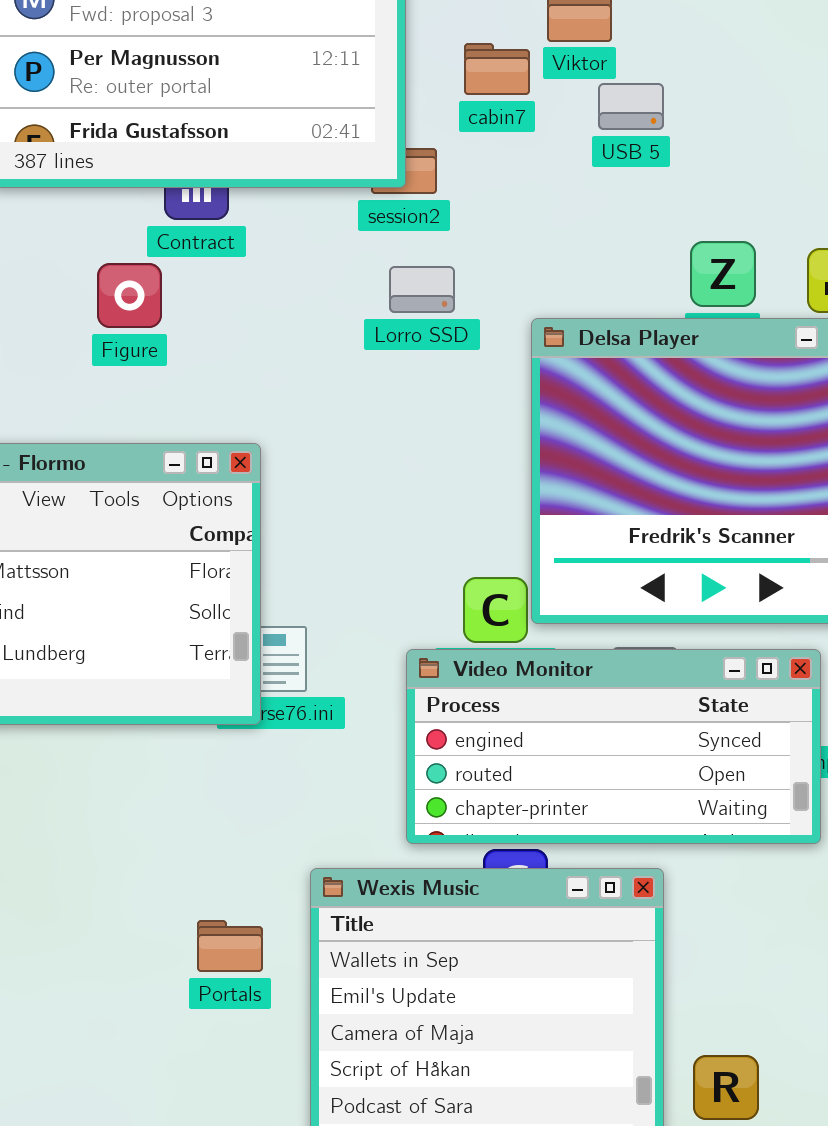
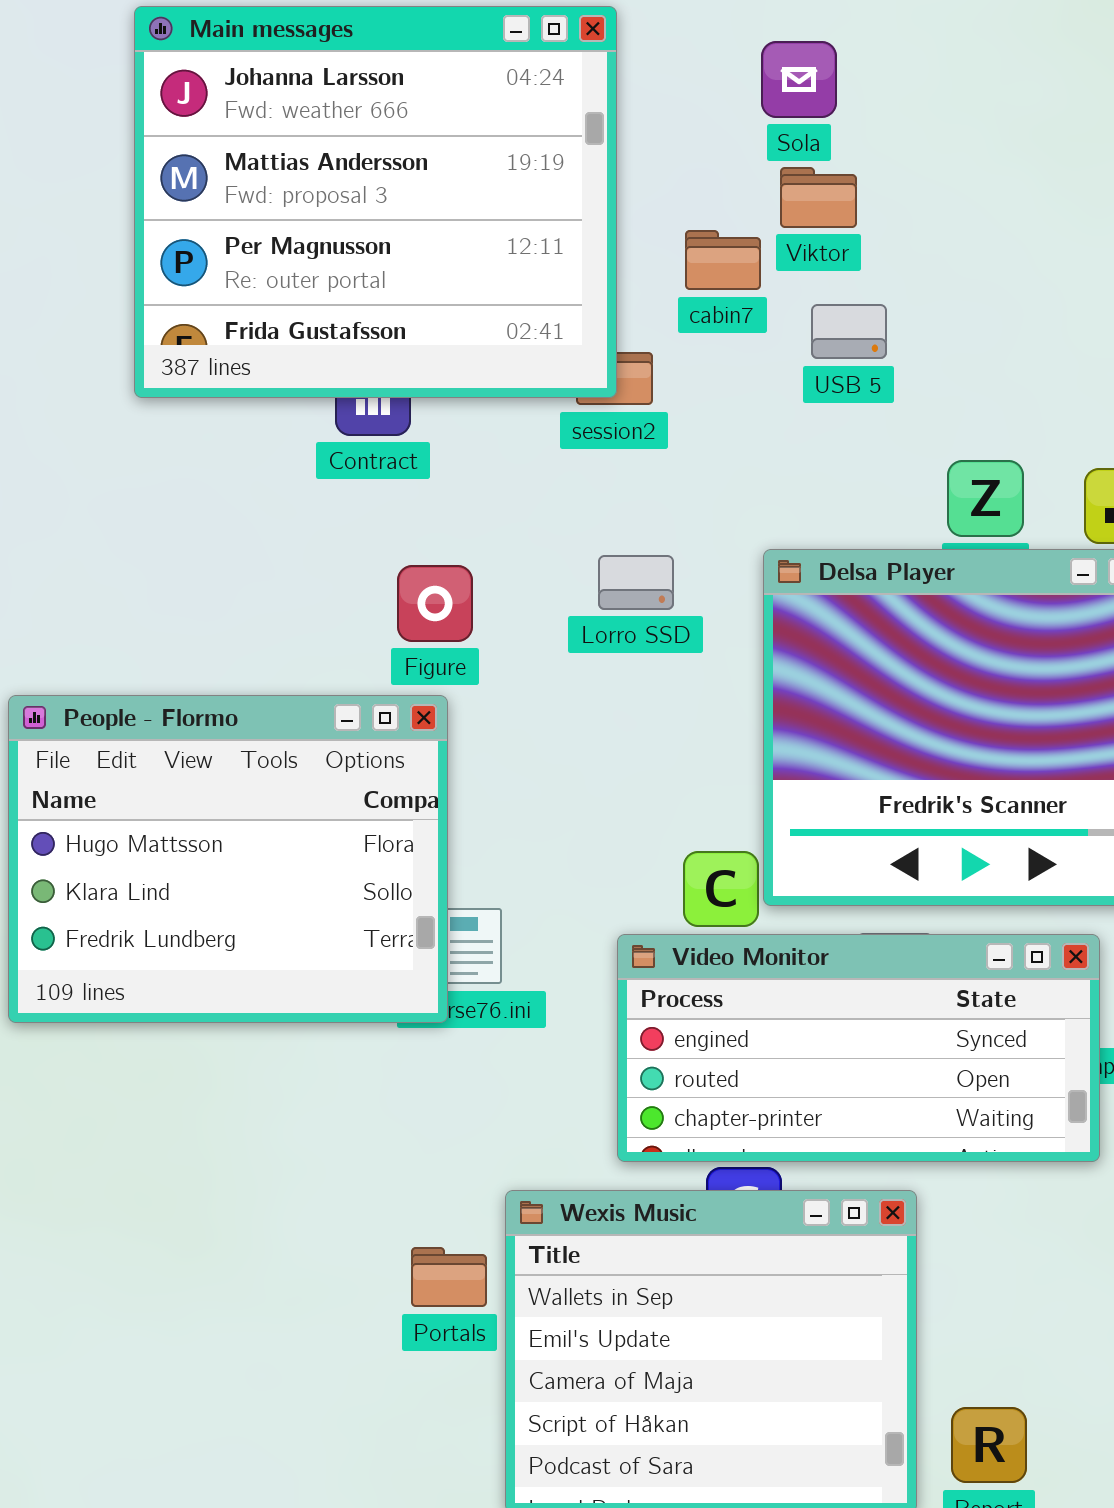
USB 5: [598,83,664,130] -> [811,304,887,359], moved
Figure: [97,263,162,328] -> [397,565,473,642], moved
Lorro SSD: [389,266,455,313] -> [598,555,674,610], moved
Portals: [197,920,263,972] -> [411,1247,487,1307], moved

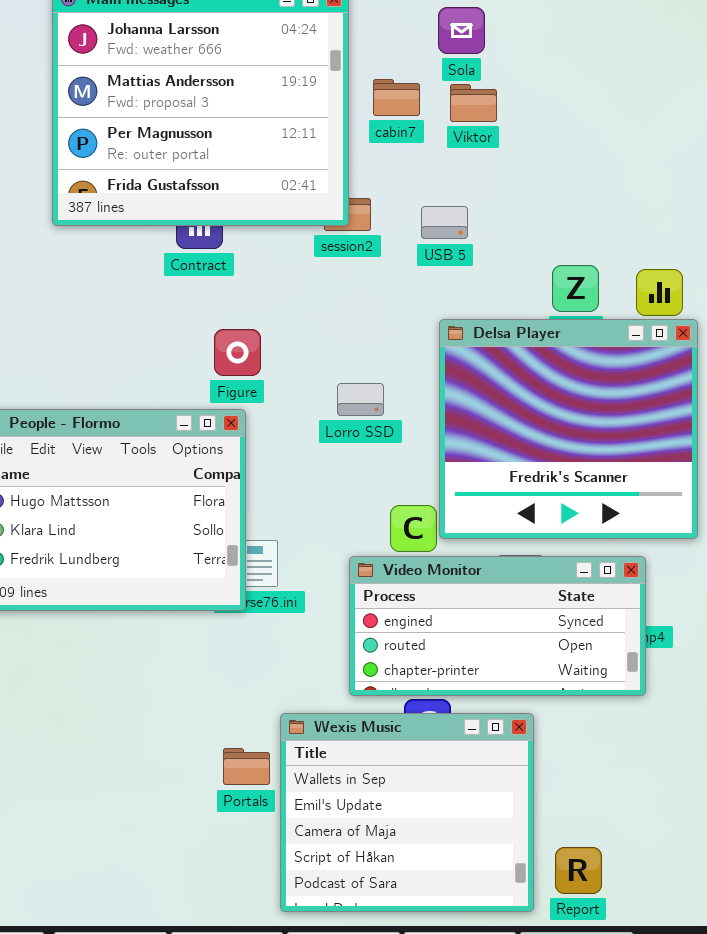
cabin7: [685,230,761,290] -> [373,79,420,116], moved
USB 5: [811,304,887,359] -> [421,206,468,239], moved
Lorro SSD: [598,555,674,610] -> [337,383,384,416], moved

